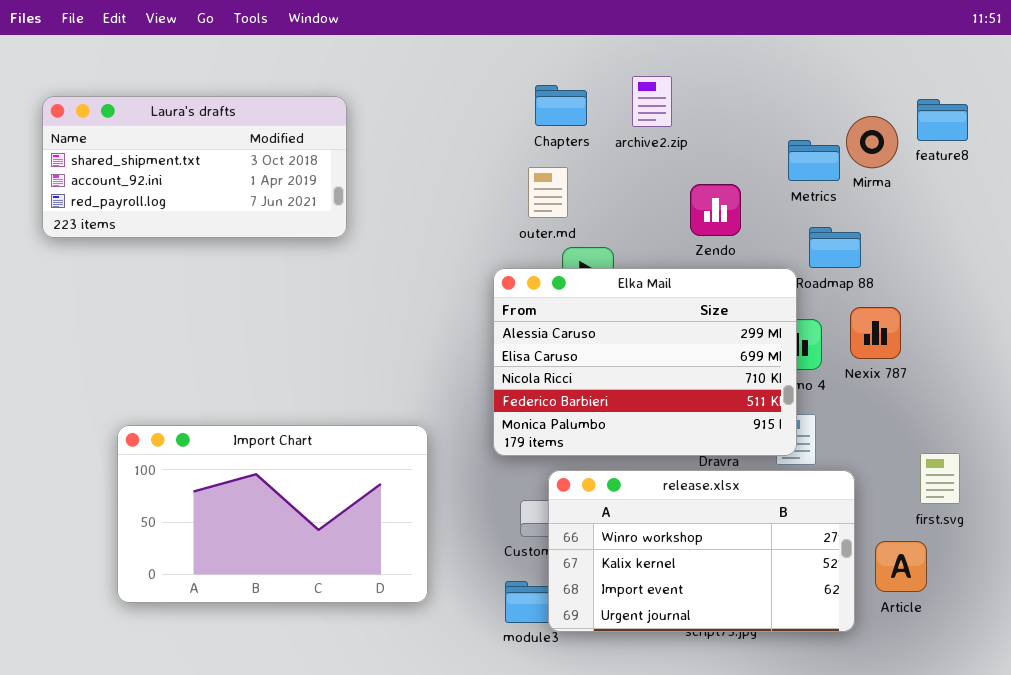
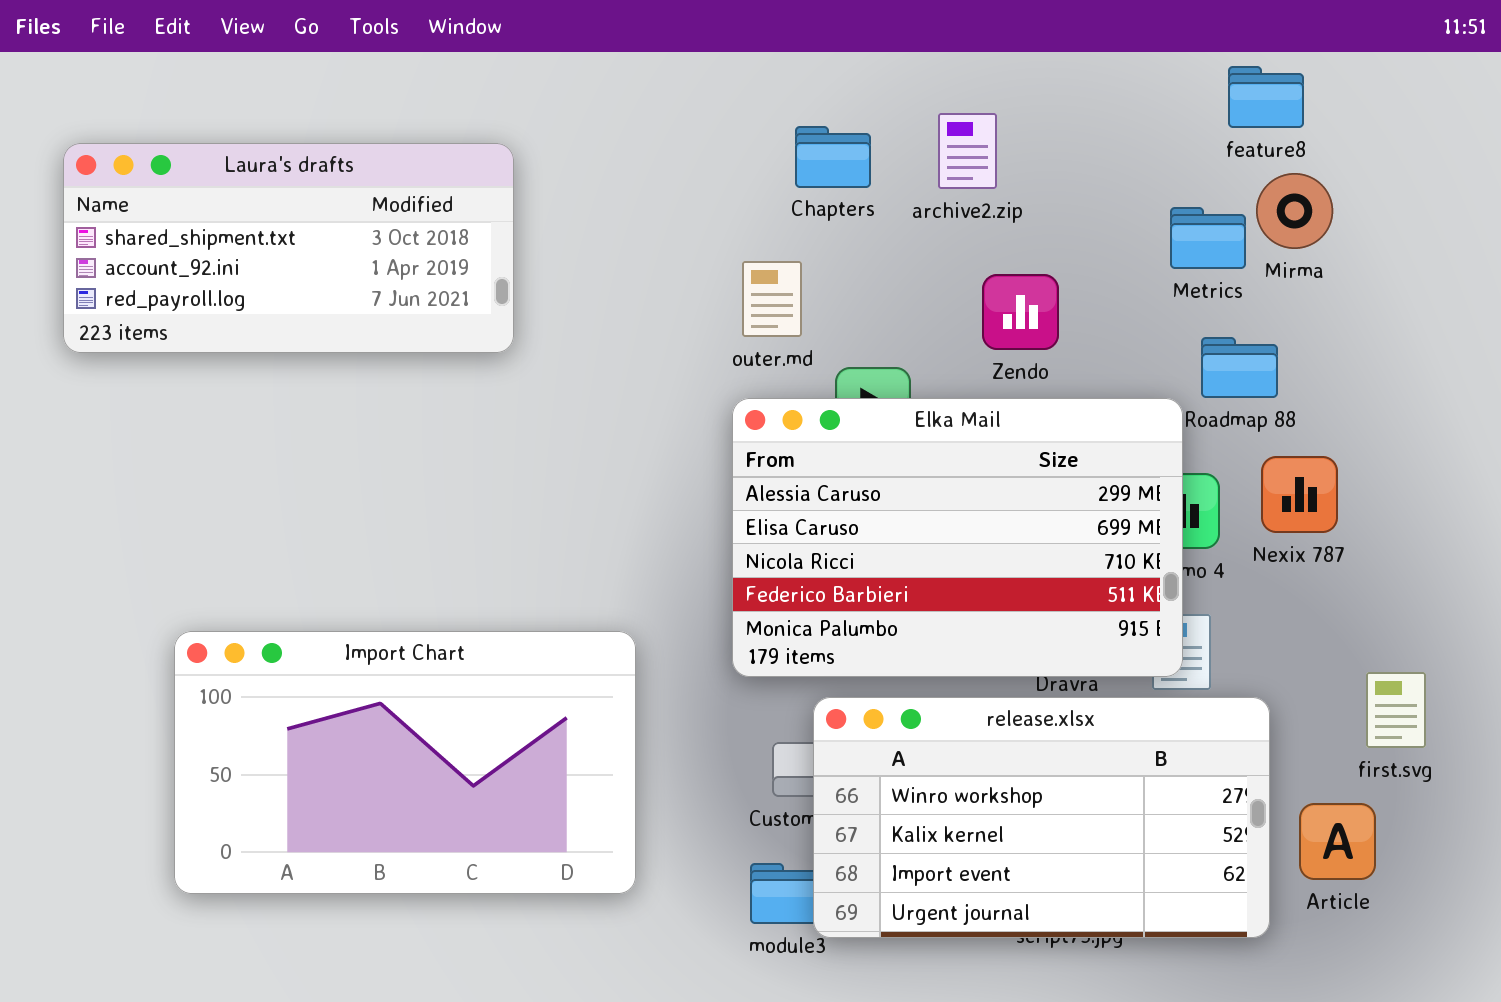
feature8: [917,99,968,141] -> [1228,66,1304,128], moved
outer.md: [528,167,568,218] -> [742,261,802,337], moved
Zendo: [690,184,741,236] -> [982,274,1059,350], moved

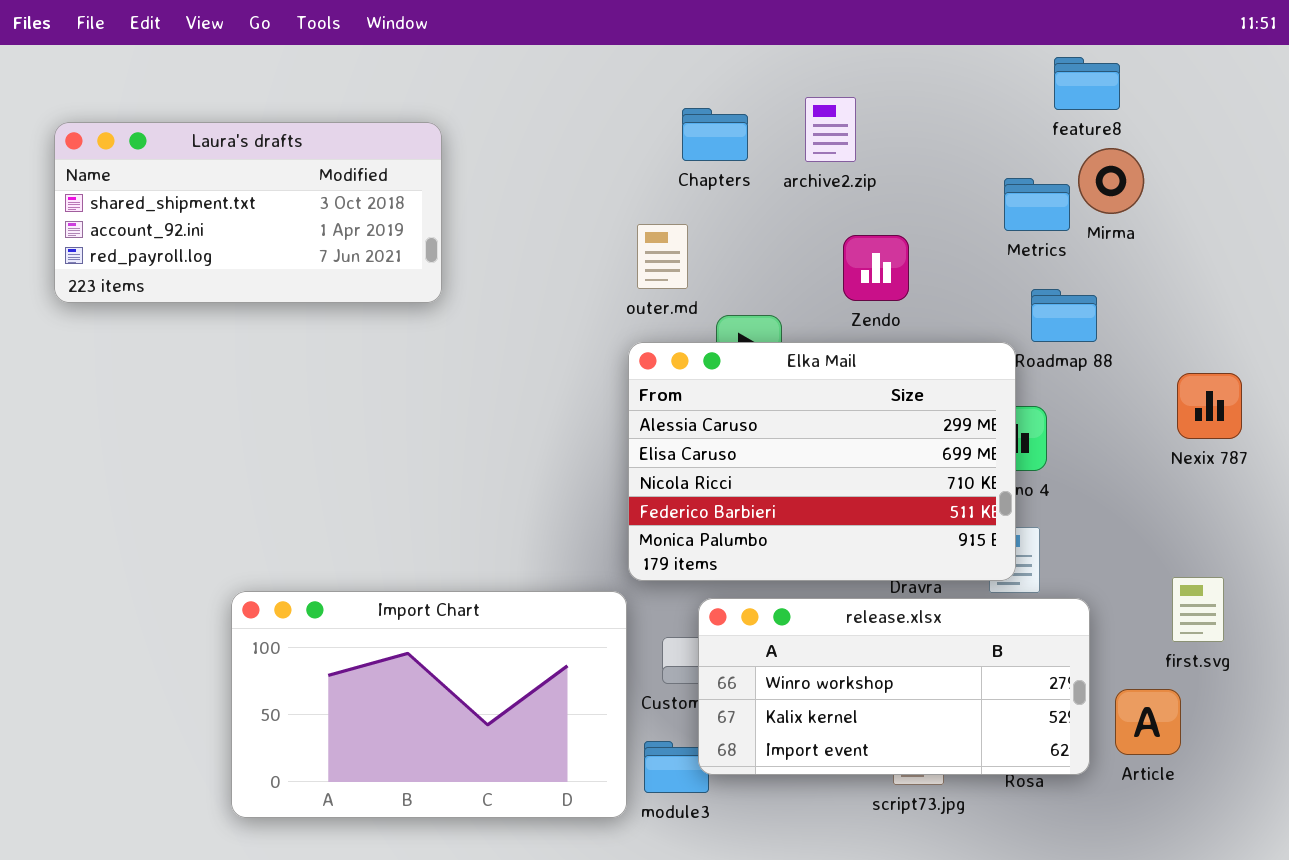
Nexix 787: [1261,456,1338,533] -> [1177,373,1242,439], moved
Import Chart: [174,631,636,894] -> [231,591,627,818], moved
release.xlsx: [813,697,1270,938] -> [698,598,1090,775], resized

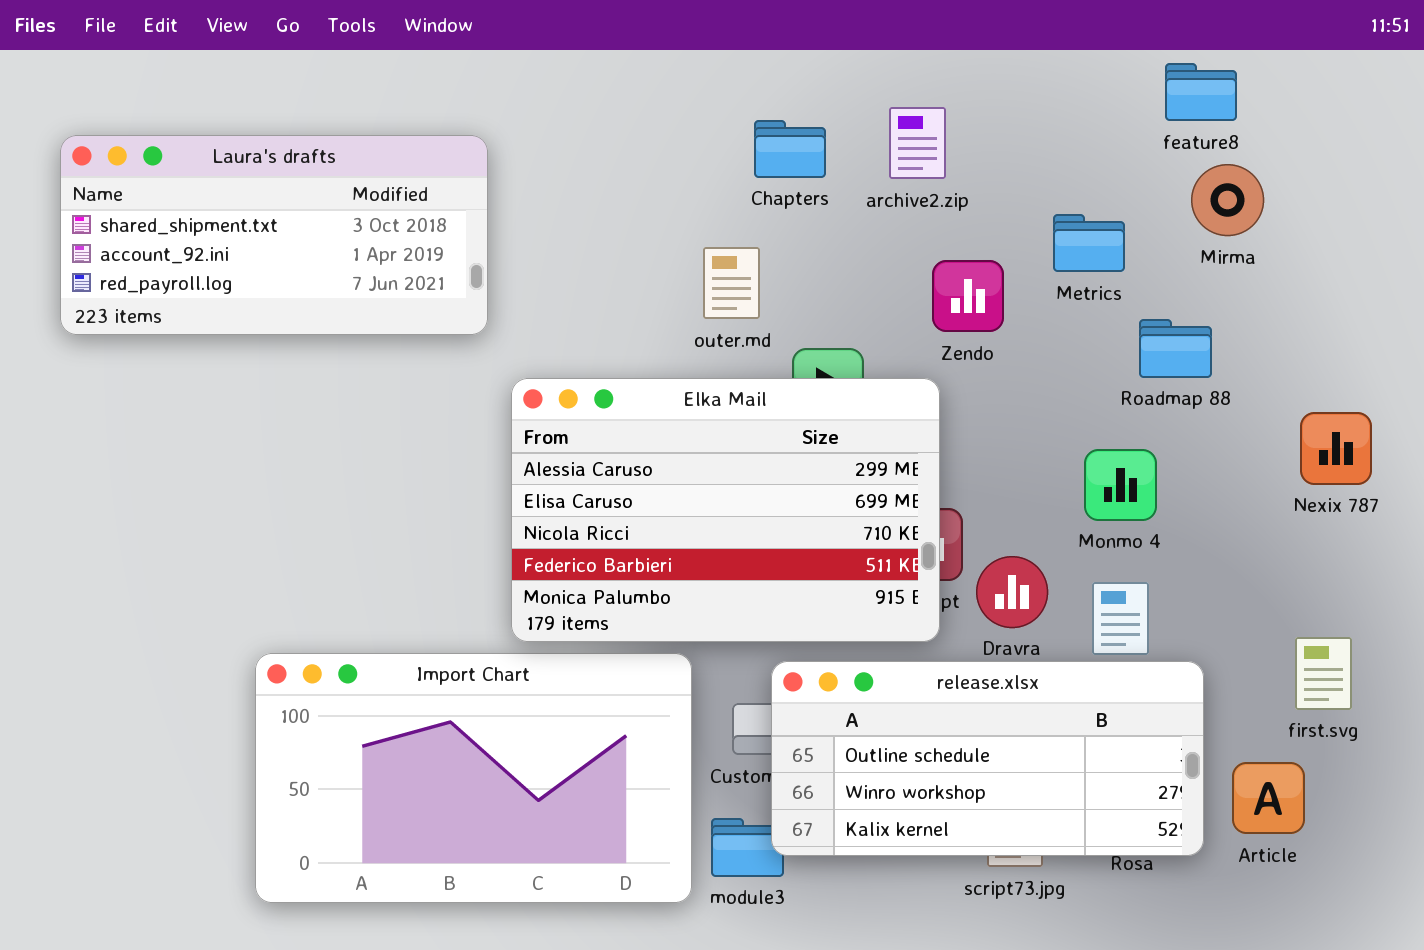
Metrics: [1004,178,1070,231] -> [1053,214,1125,272], moved
Elka Mail: [628,342,1016,581] -> [511,378,940,642], moved
release.xlsx: [698,598,1090,775] -> [771,661,1204,856], scrolled up 1 row

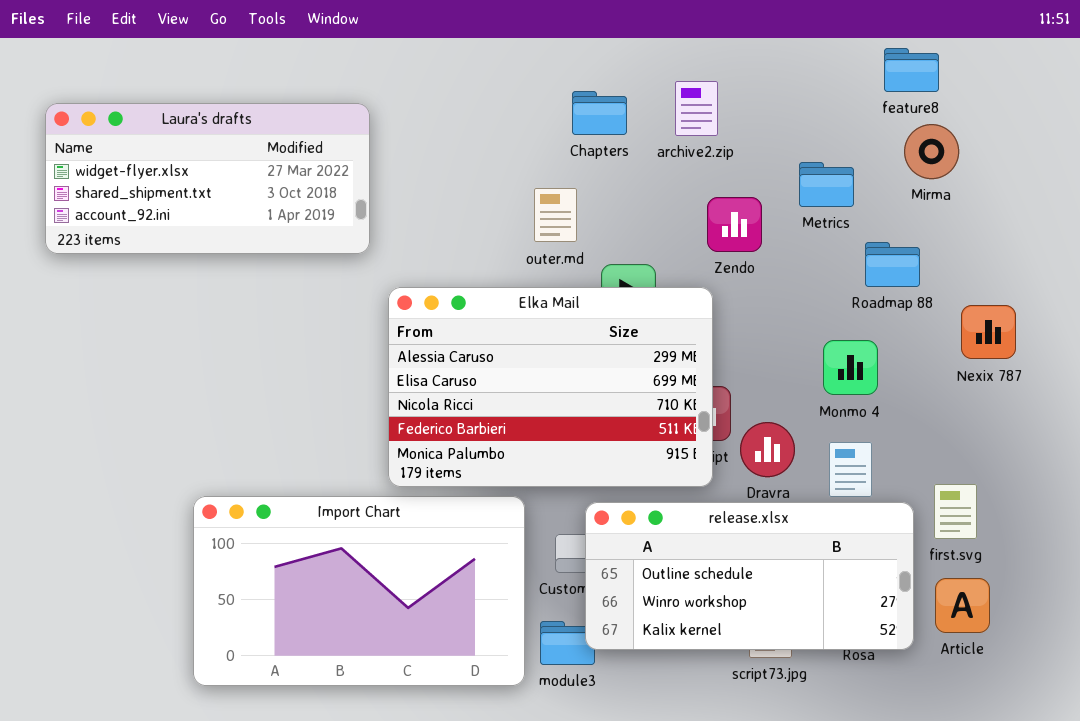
Laura's drafts: [60,135,488,335] -> [45,103,370,254], scrolled up 1 row
Nexix 787: [1300,412,1372,485] -> [961,305,1016,359], moved
first.svg: [1295,637,1352,710] -> [934,484,977,539], moved

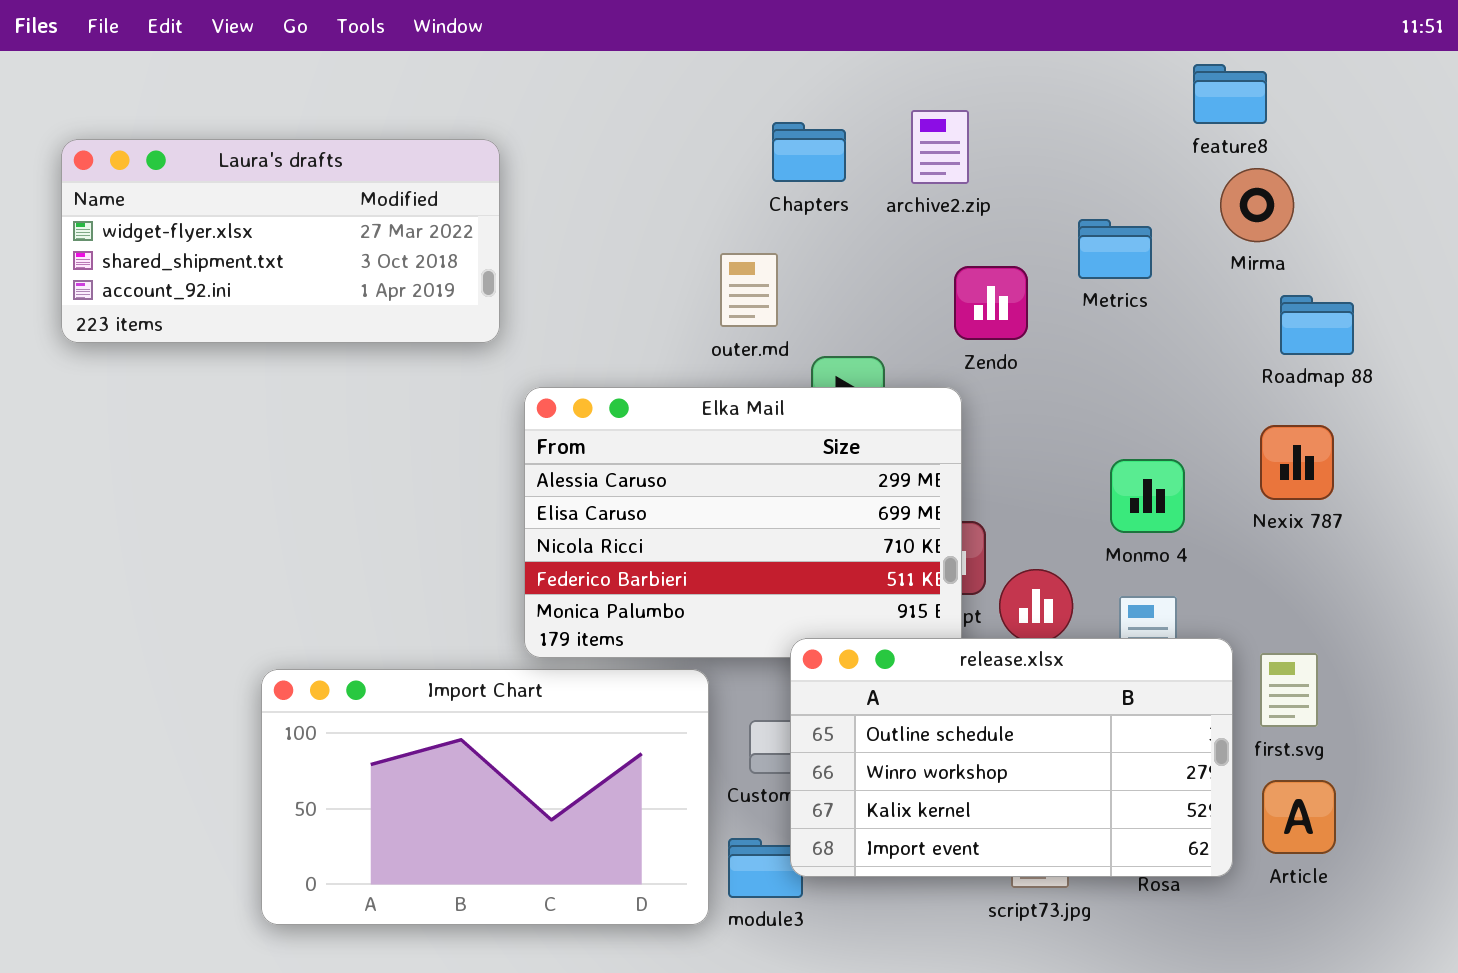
Roadmap 88: [865,242,920,287] -> [1280,295,1354,355], moved
Nexix 787: [961,305,1016,359] -> [1260,425,1334,500], moved
release.xlsx: [585,502,914,650] -> [790,638,1233,877], resized

